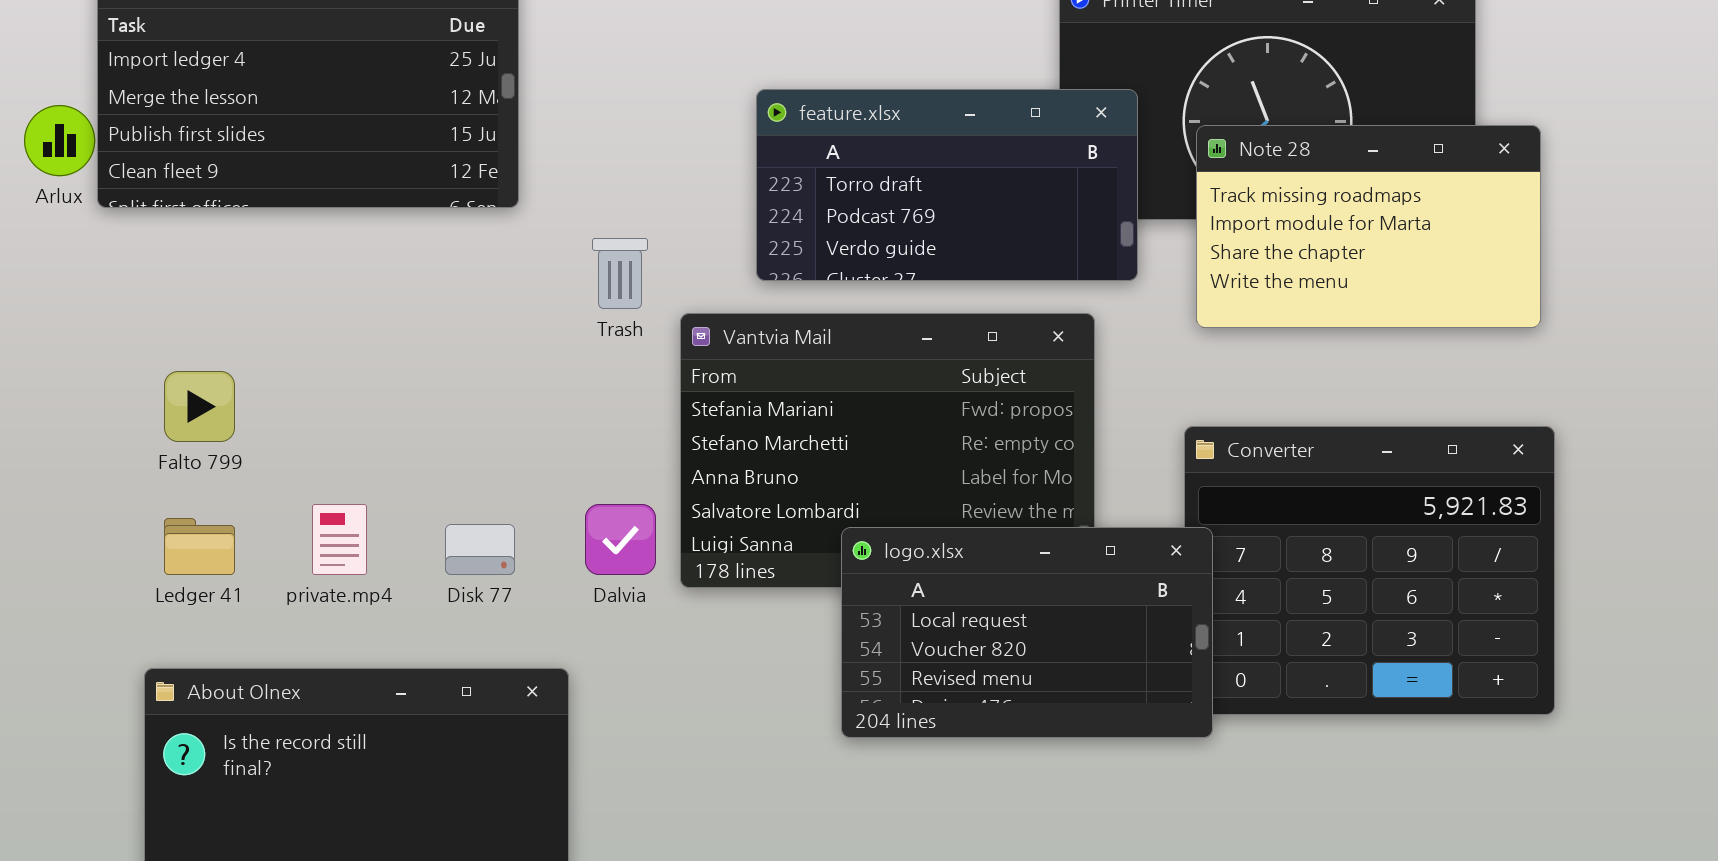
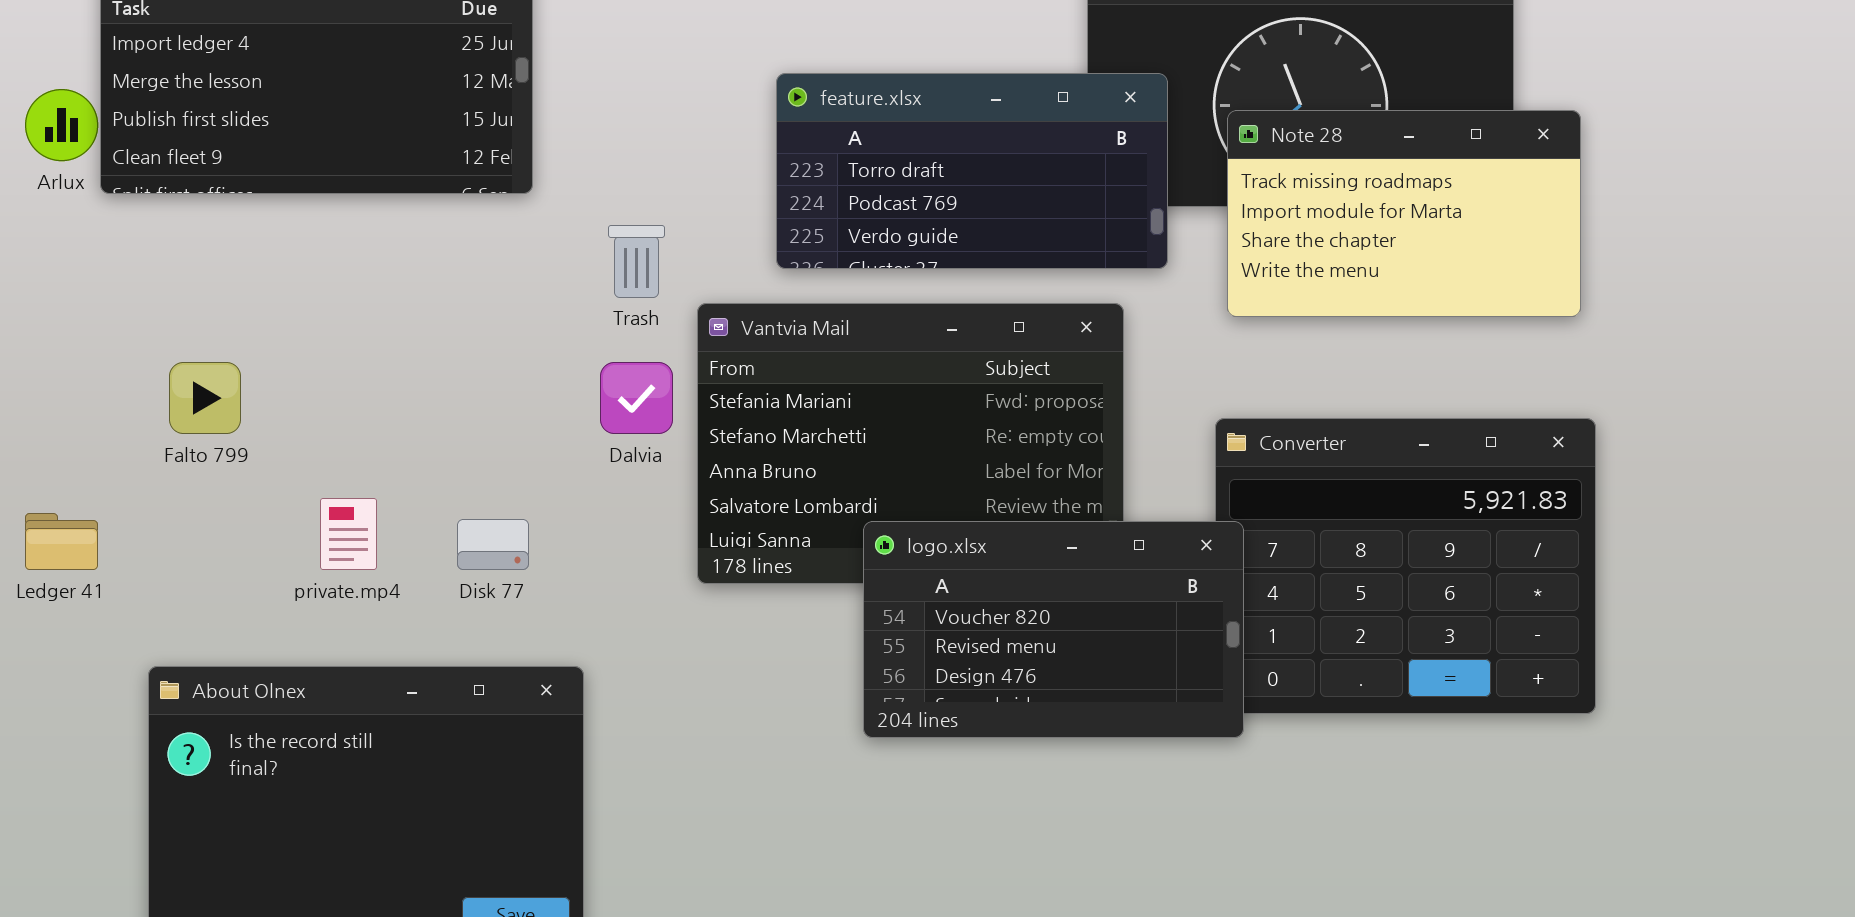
Dalvia: [585,504,656,575] -> [600,362,673,434], moved
Ledger 41: [164,518,235,575] -> [25,513,98,570], moved
logo.xlsx: [841,527,1213,738] -> [863,521,1244,738], scrolled down 1 row

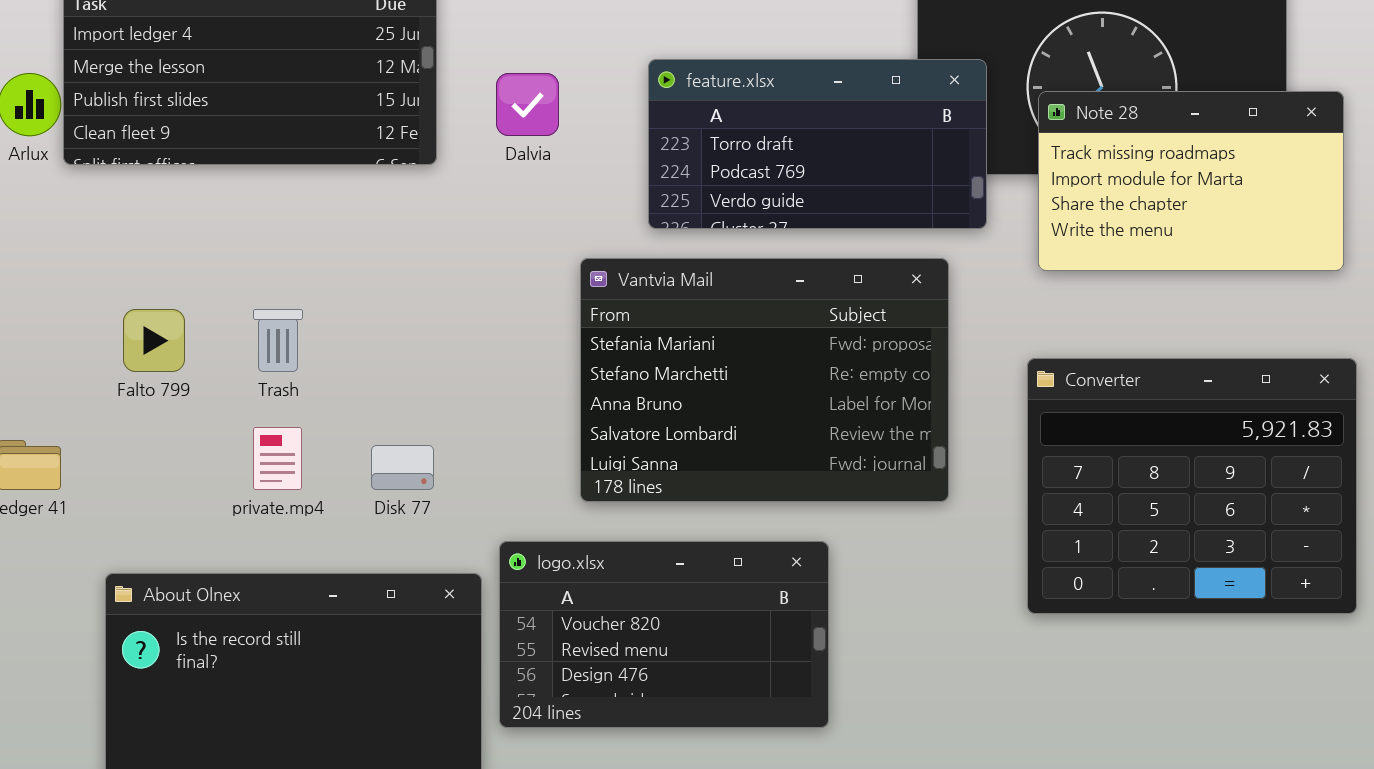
Trash: [608,225,665,298] -> [253,309,303,372], moved
Dalvia: [600,362,673,434] -> [496,73,559,136], moved
logo.xlsx: [863,521,1244,738] -> [499,541,829,728], moved

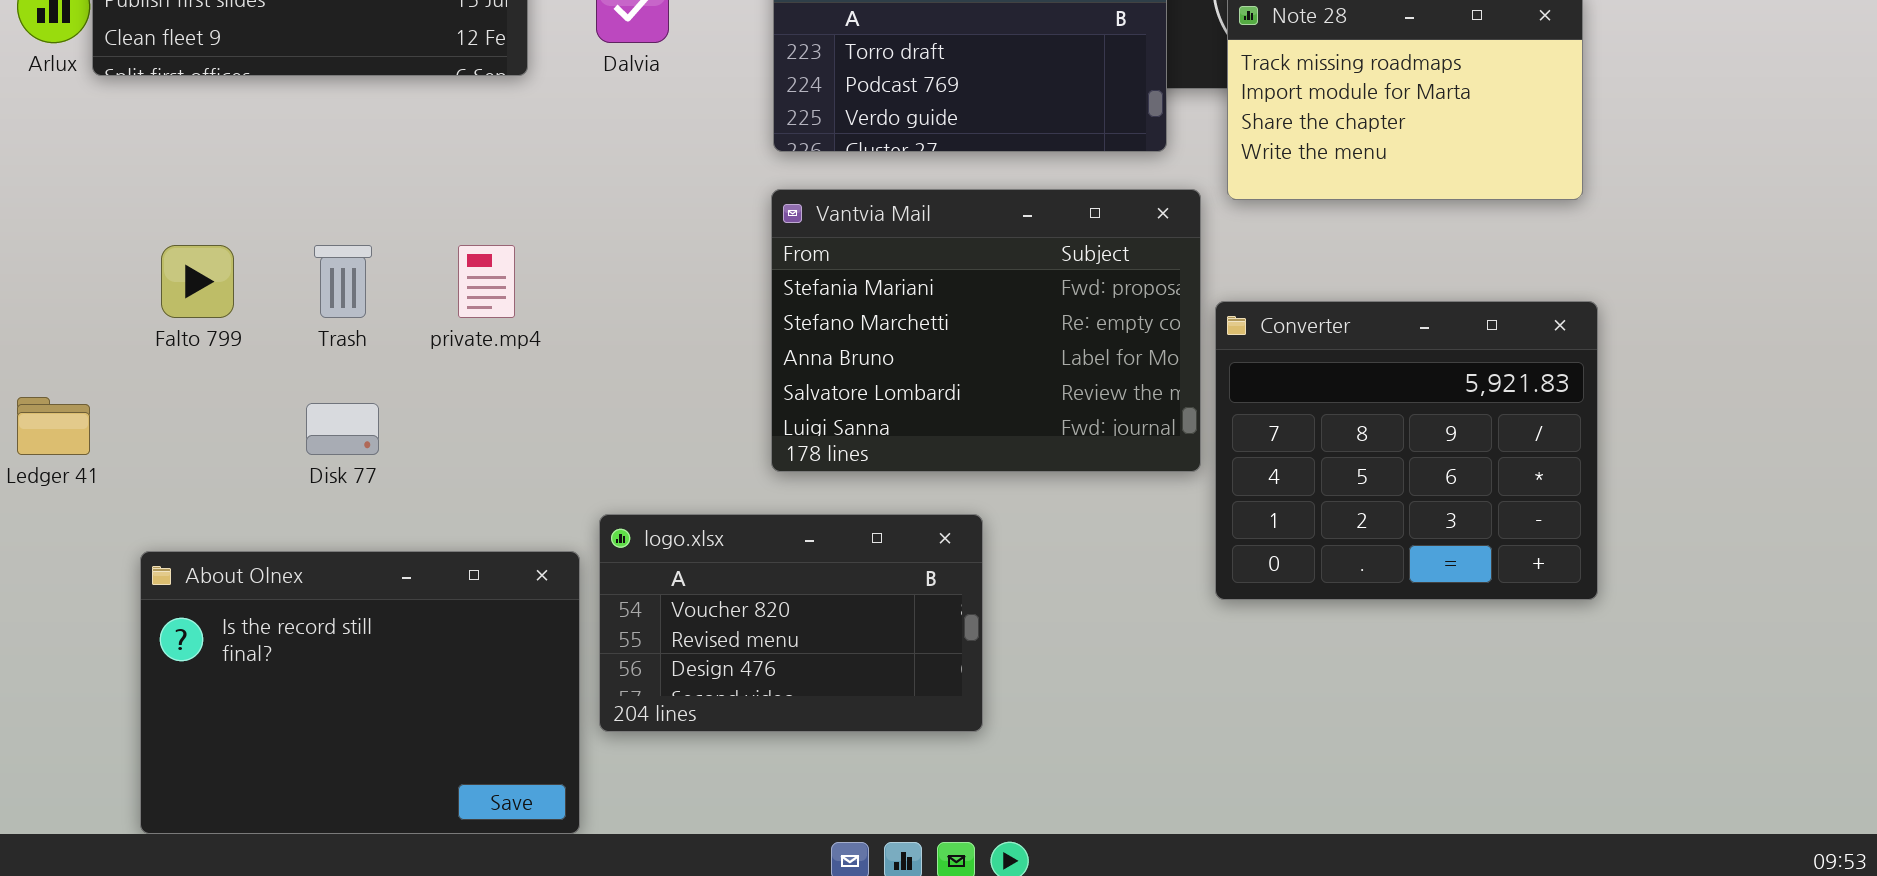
Vantvia Mail: [580,258,949,502] -> [771,189,1201,472], moved
private.mp4: [253,427,302,490] -> [458,245,515,318], moved
Disk 77: [371,445,434,490] -> [306,403,379,455], moved

